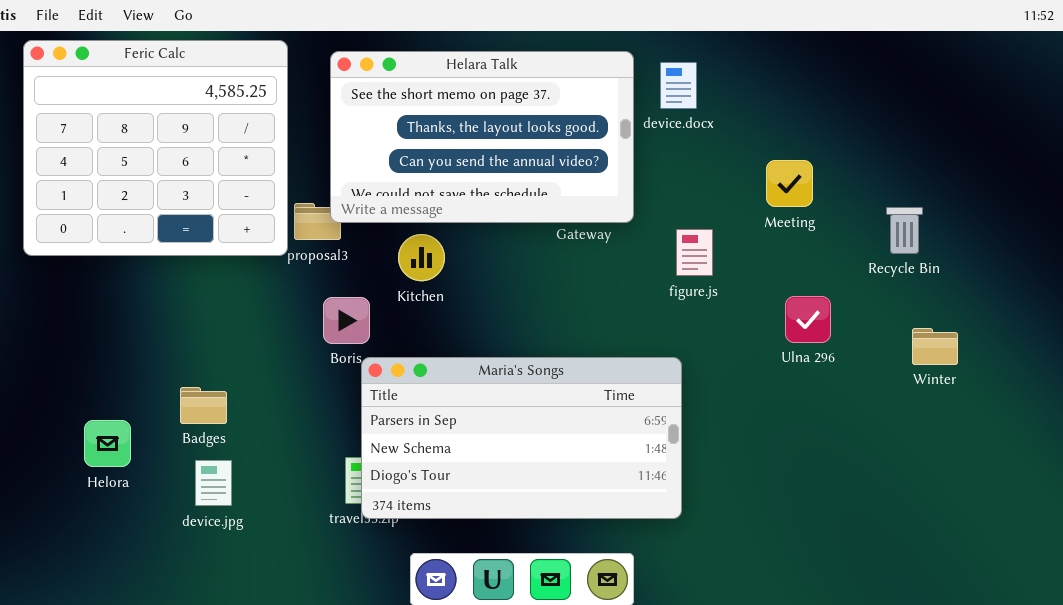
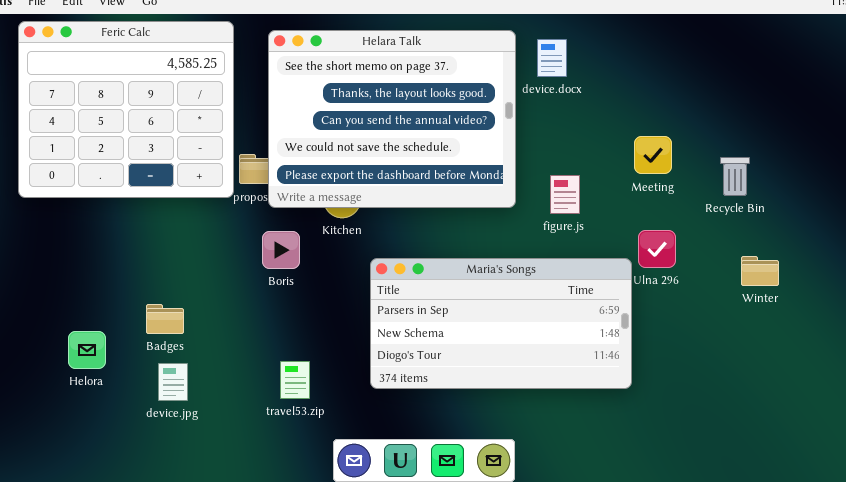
Helara Talk: [330,51,634,223] -> [268,30,516,208], resized
Meeting: [766,160,813,207] -> [634,136,672,174], moved
Maria's Songs: [361,357,682,519] -> [370,258,632,389], moved

